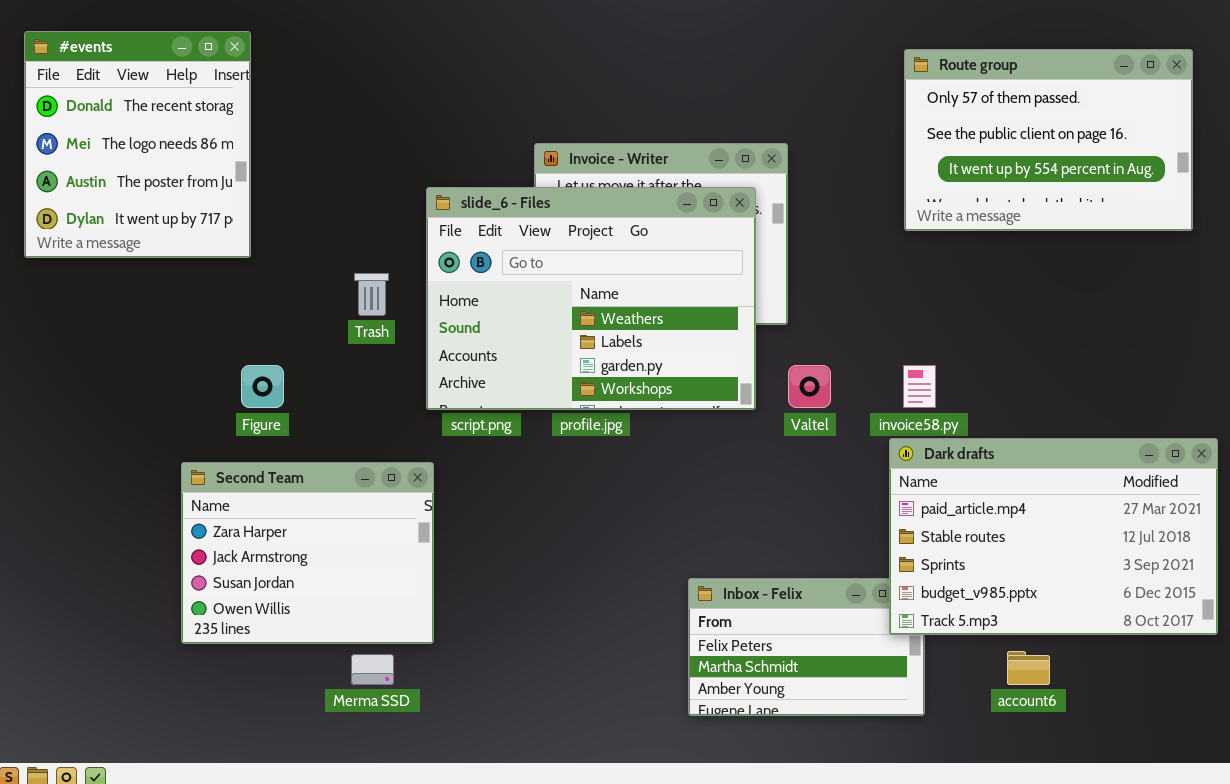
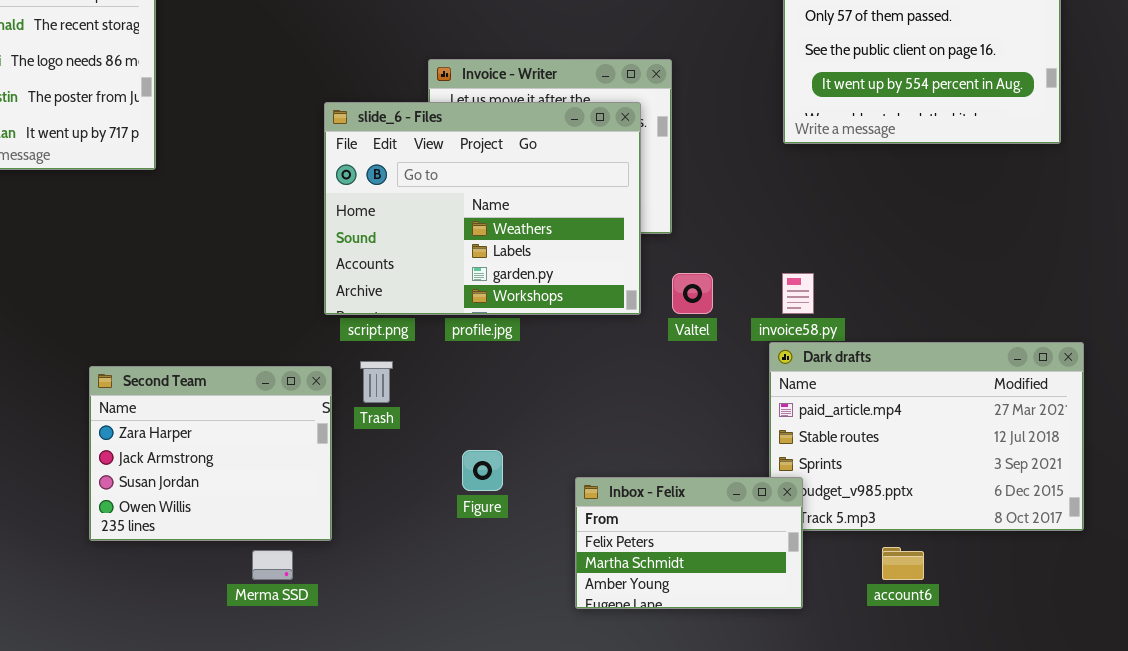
Trash: [354,273,389,316] -> [360,361,393,403], moved
Figure: [241,365,284,408] -> [462,450,503,491], moved
Inbox - Felix: [688,578,925,716] -> [575,477,803,609], raised

